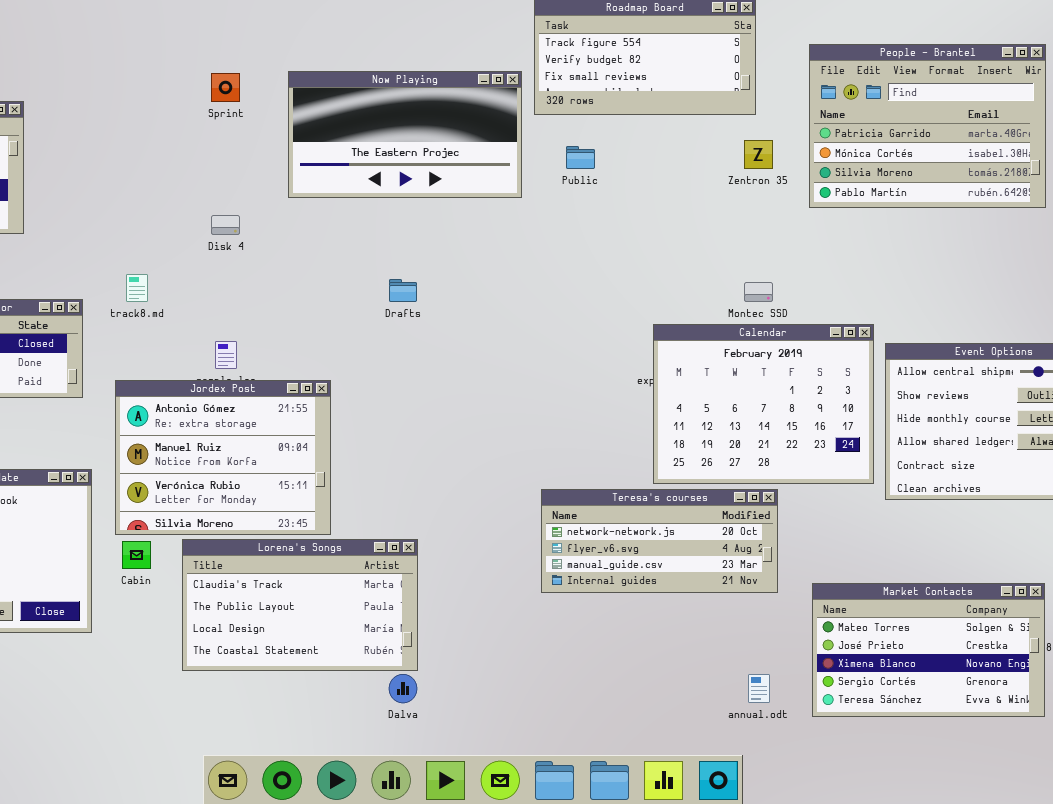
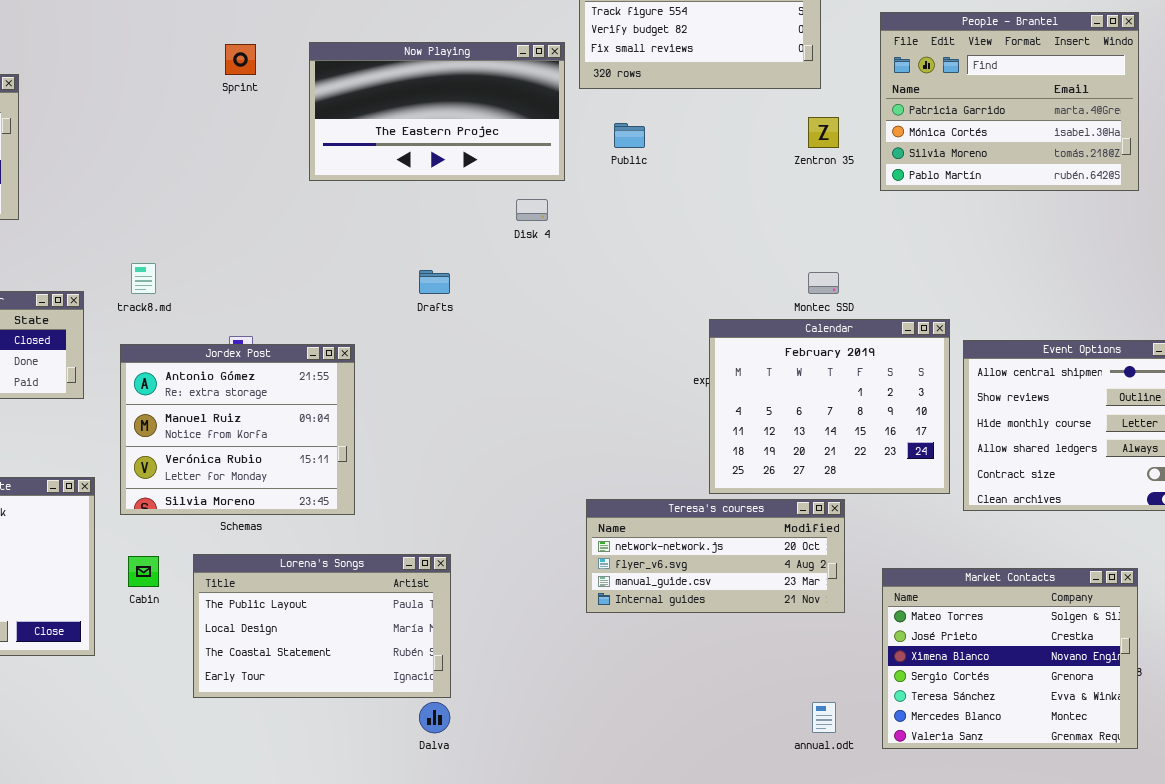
Disk 4: [211,215,240,235] -> [516,199,548,221], moved
Jordex Post: [115,380,331,535] -> [120,344,355,515], moved
Lorena's Songs: [182,539,418,671] -> [193,554,451,698], scrolled down 1 row
Market Contacts: [812,583,1045,717] -> [882,568,1138,749], resized

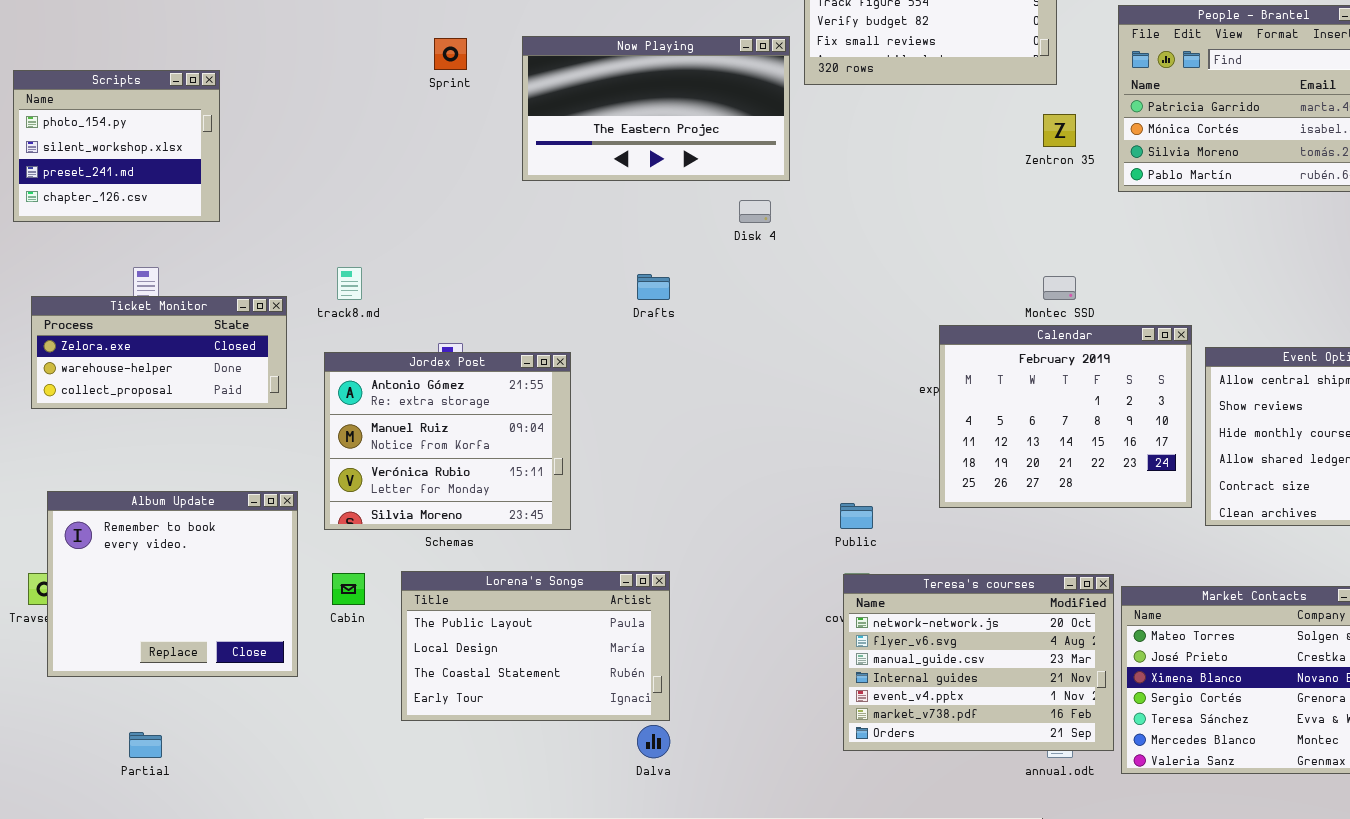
Public: [614,123,645,148] -> [840,503,873,529], moved
Teresa's courses: [586,499,845,613] -> [843,574,1114,751], moved, resized

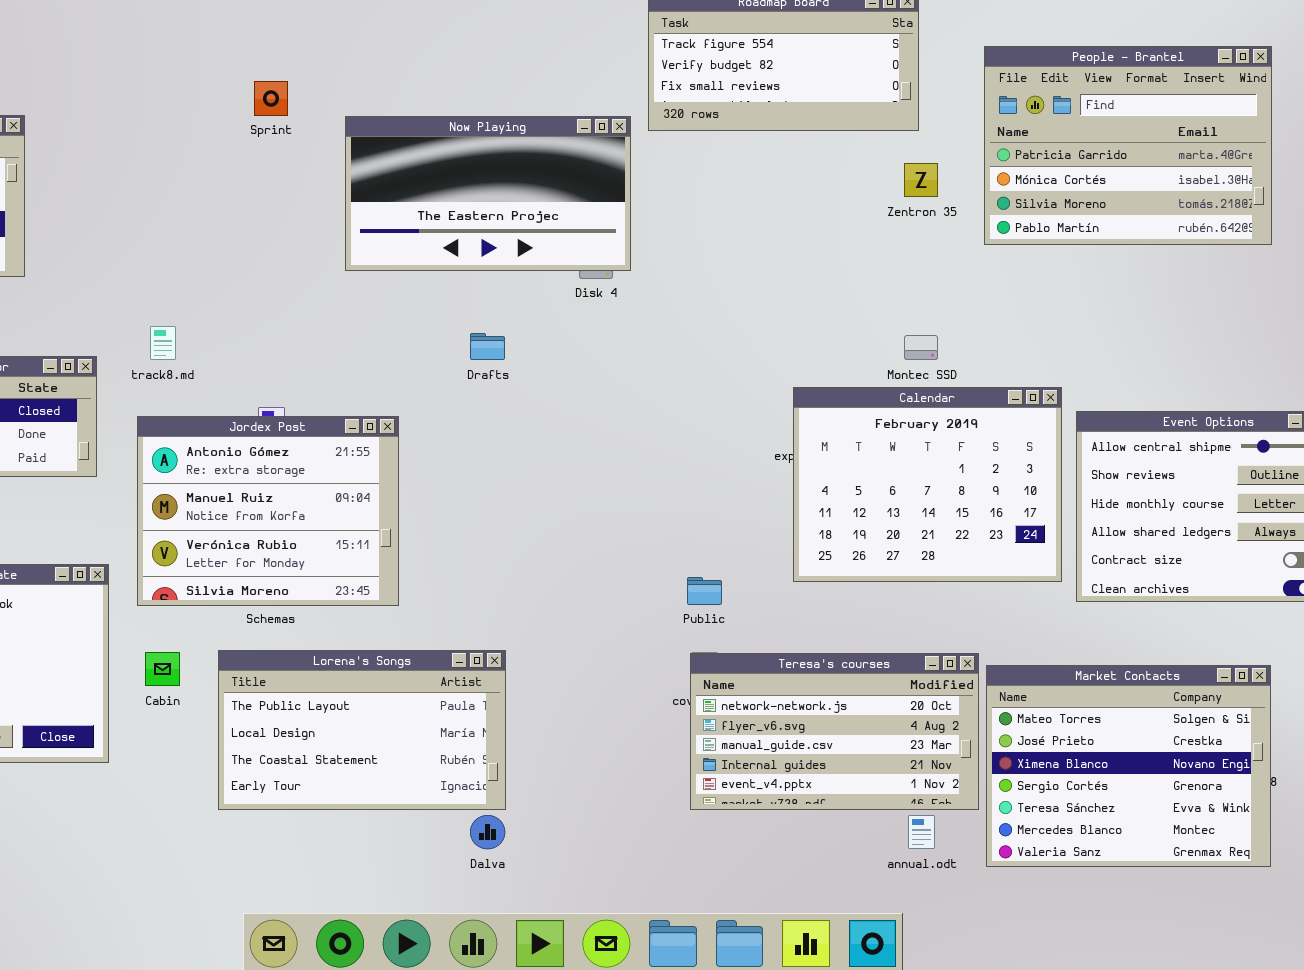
Now Playing: [522,36,790,181] -> [345,116,631,271], moved
Teresa's courses: [843,574,1114,751] -> [690,653,979,810], resized

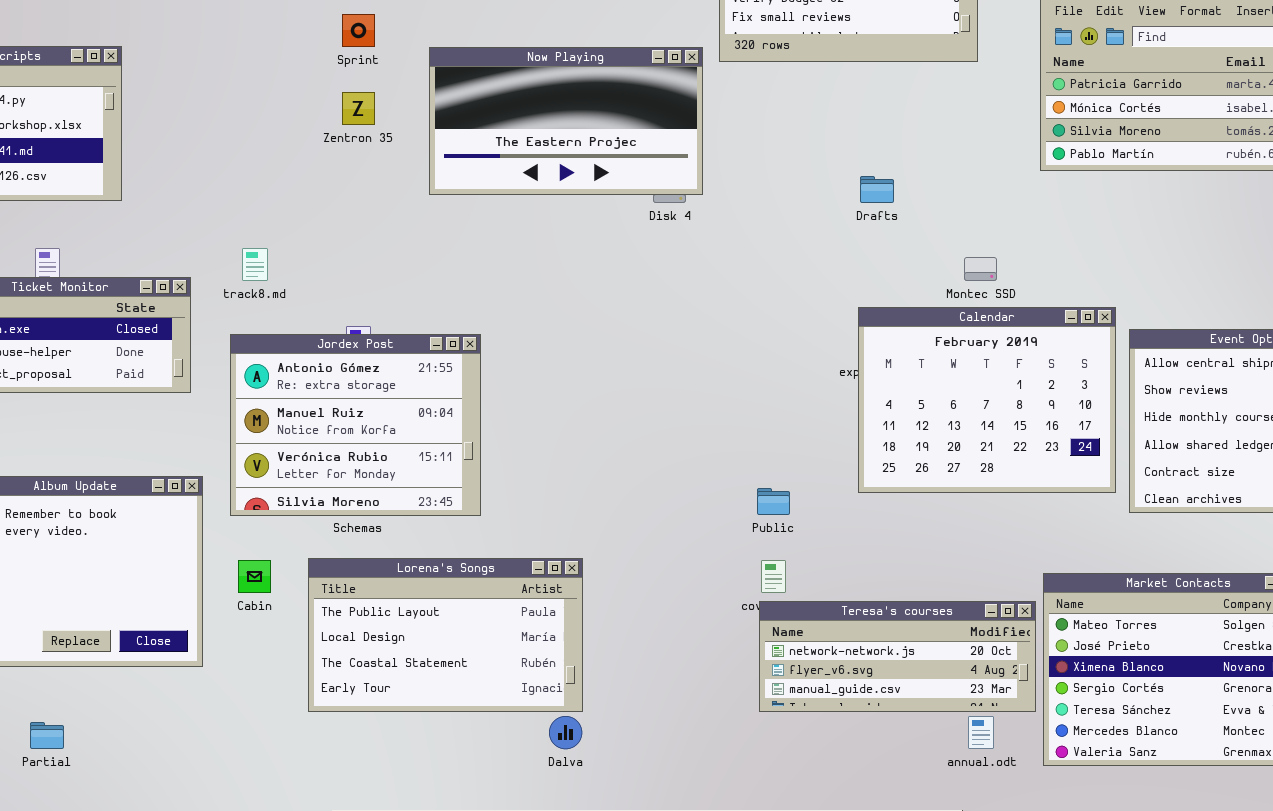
Zentron 35: [904,163,938,197] -> [342,92,375,125], moved
Drafts: [470,333,505,360] -> [860,176,894,203], moved
Teresa's courses: [690,653,979,810] -> [759,601,1036,712], resized

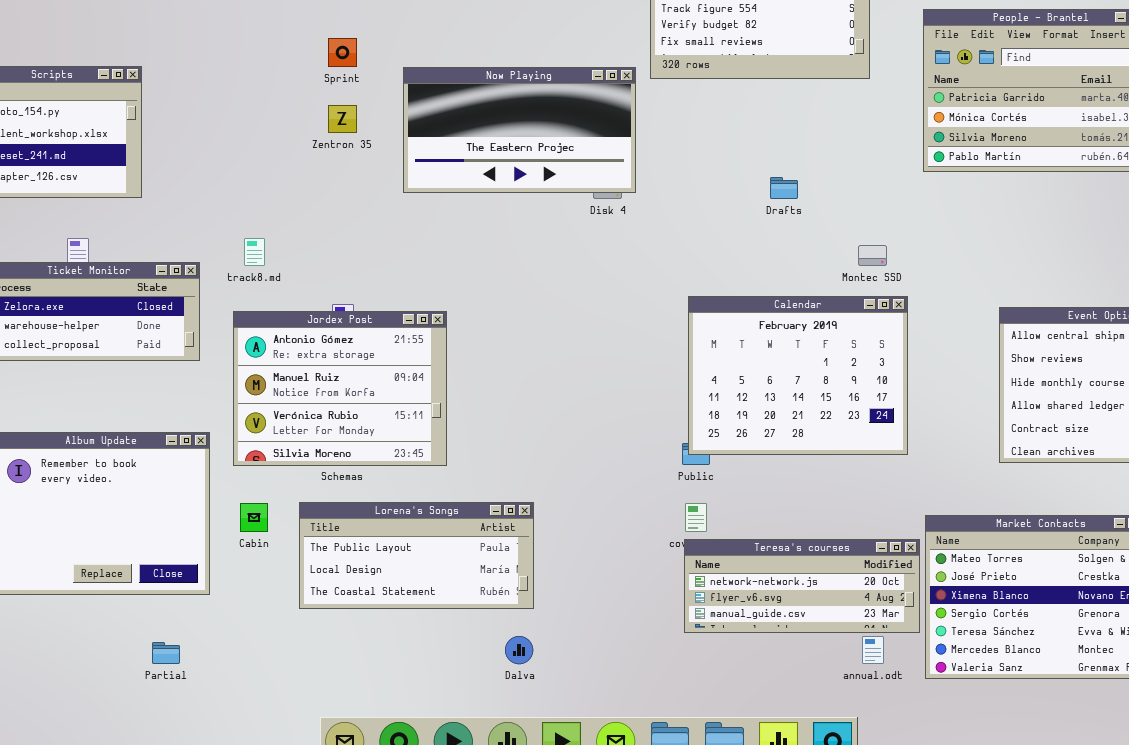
Calendar: [858,307,1116,493] -> [688,296,908,455], moved
Lorena's Songs: [308,558,583,712] -> [299,502,534,609], resized
Partial: [30,722,64,749] -> [152,642,180,664], moved

